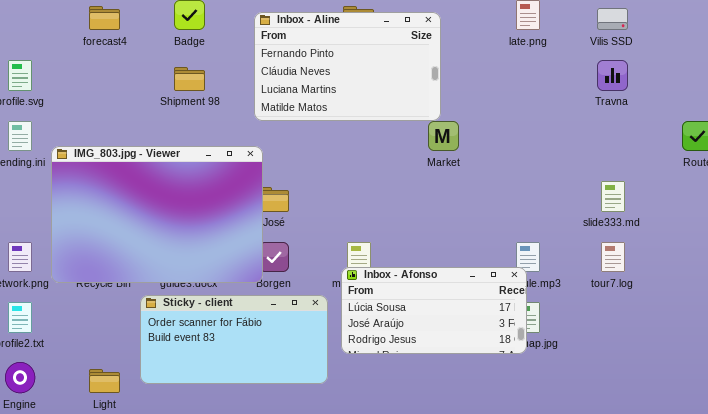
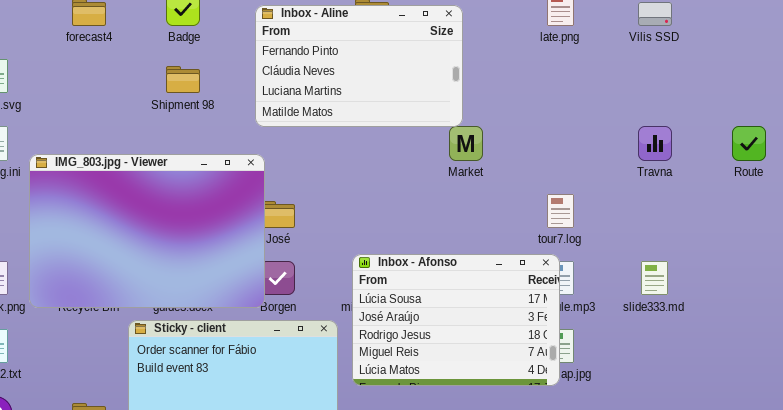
Travna: [597,60,628,91] -> [638,126,672,161], moved
slide333.md: [601,181,625,212] -> [641,261,668,295], moved
tour7.log: [601,242,625,272] -> [547,194,574,228], moved
Inbox - Afonso: [341,267,527,354] -> [352,254,560,386], resized

